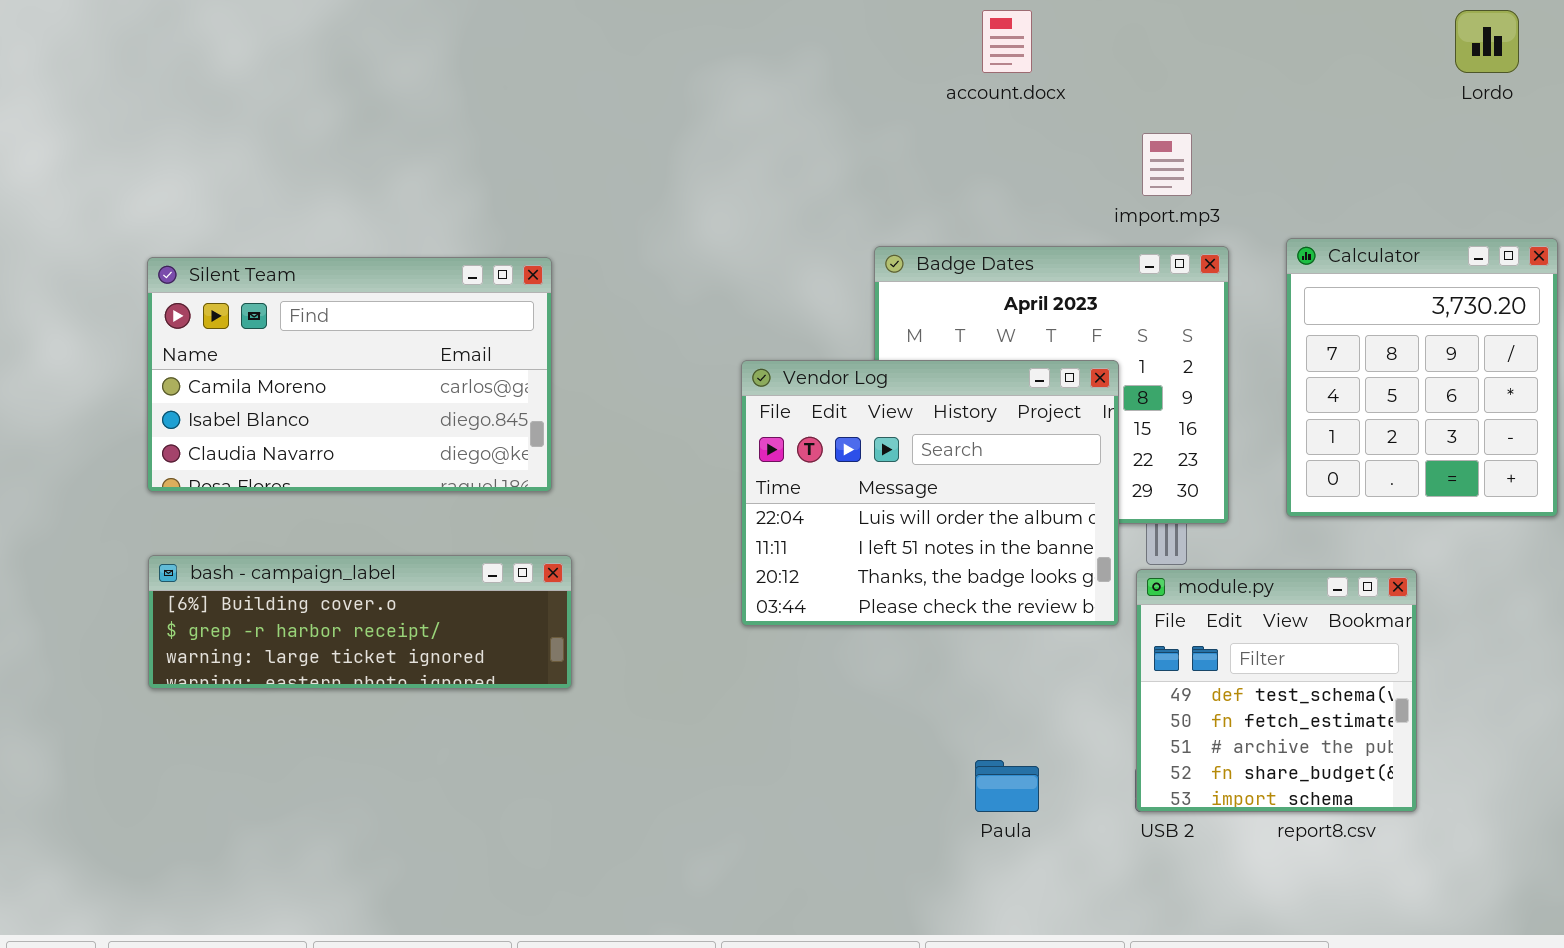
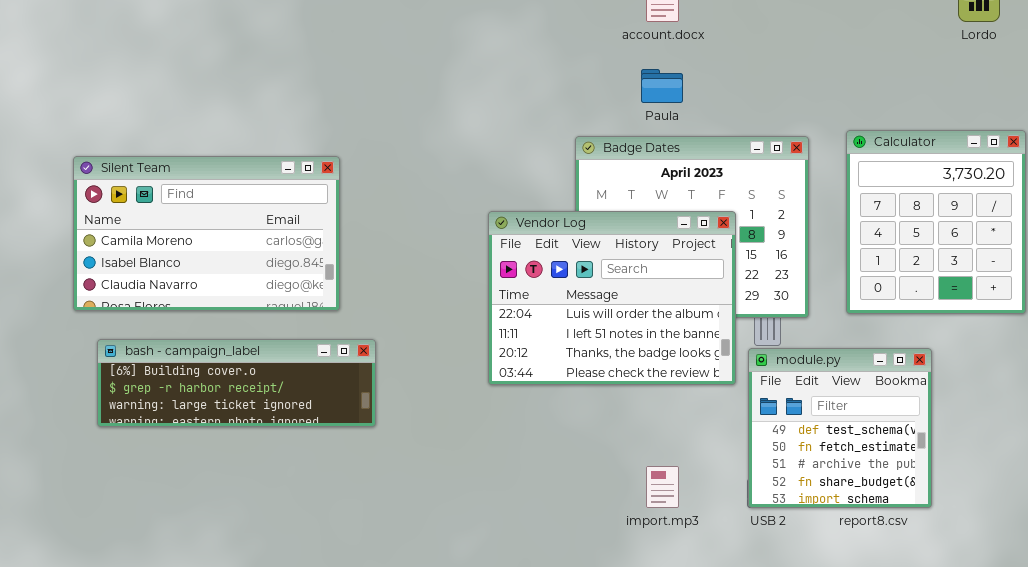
import.mp3: [1142,133,1192,196] -> [646,466,679,508], moved
Silent Team: [147,257,552,492] -> [73,156,340,311], moved
Paula: [975,760,1039,812] -> [641,69,683,103], moved

